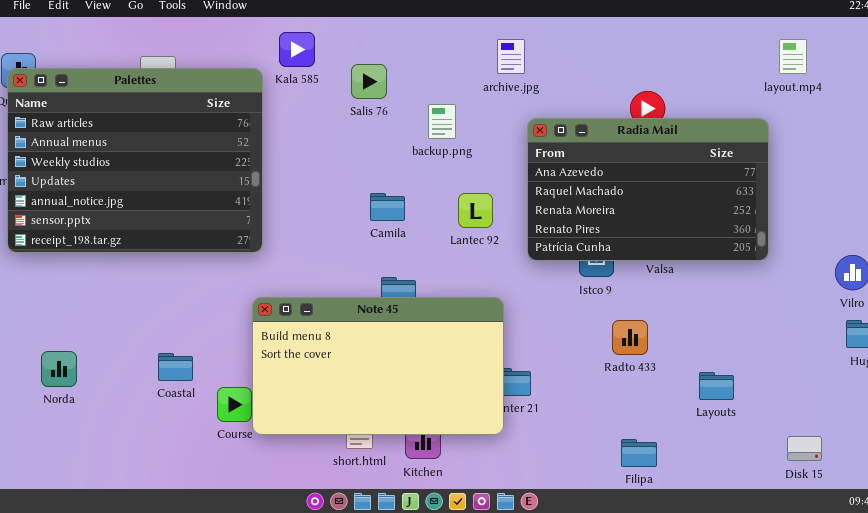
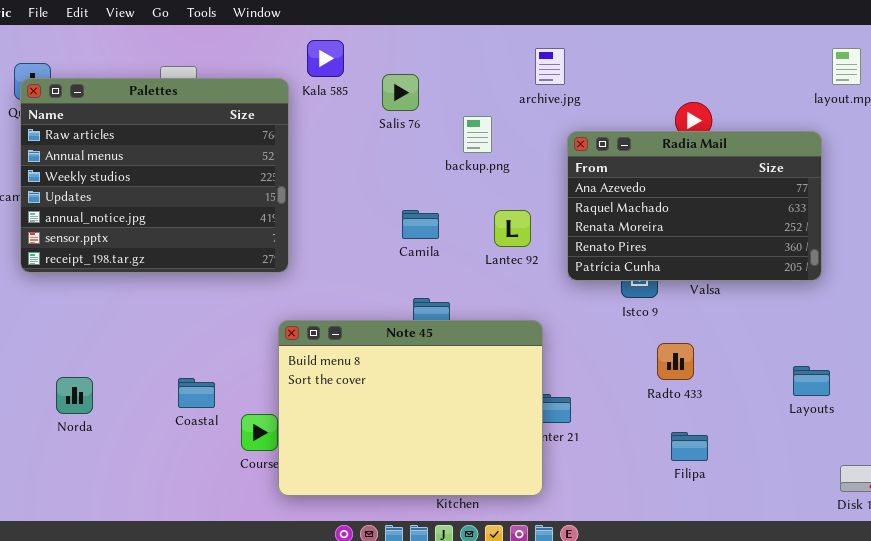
Note 45: [252,297,504,435] -> [278,320,543,496], resized
Layouts: [699,372,734,400] -> [793,366,830,396], moved
Filipa: [621,439,657,467] -> [671,432,708,461], moved

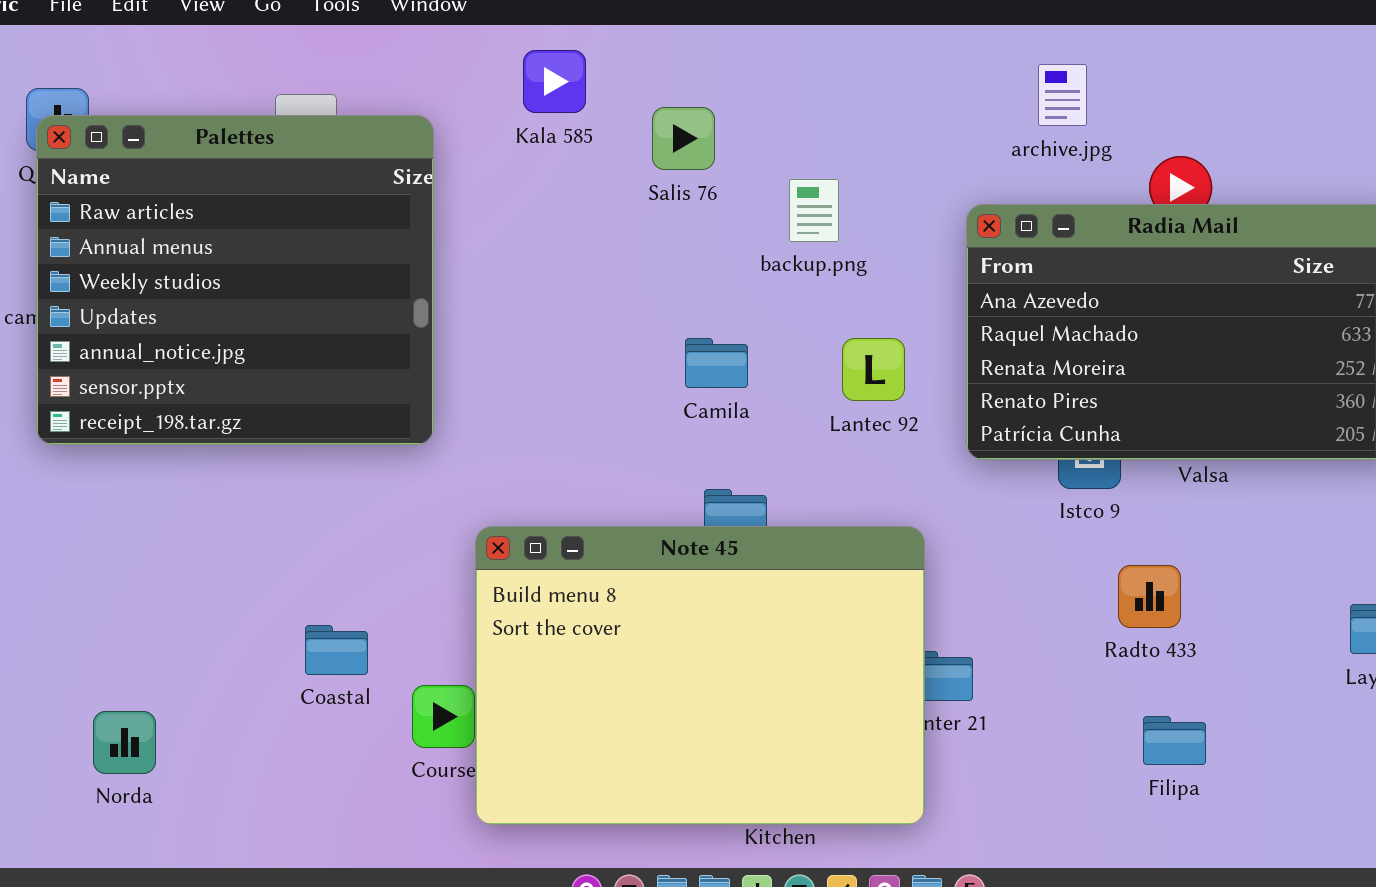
archive.jpg: [535,48,565,85] -> [1038,64,1087,126], moved
Palettes: [20,78,289,273] -> [36,115,434,445], resized
Norda: [56,377,93,414] -> [93,711,156,774], moved

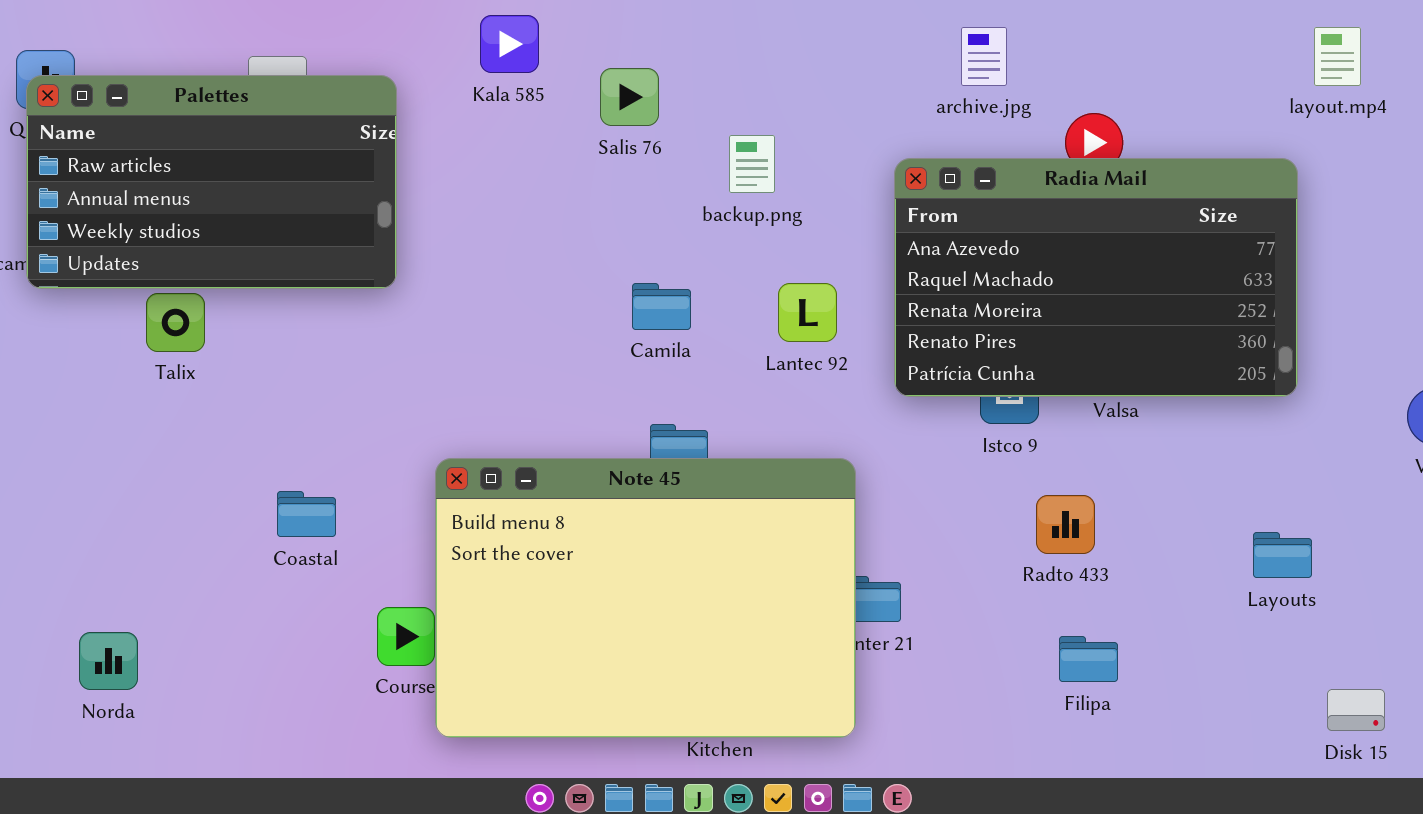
Palettes: [36,115,434,445] -> [26,75,397,289], resized
Coastal: [305,625,368,675] -> [277,491,336,537], moved

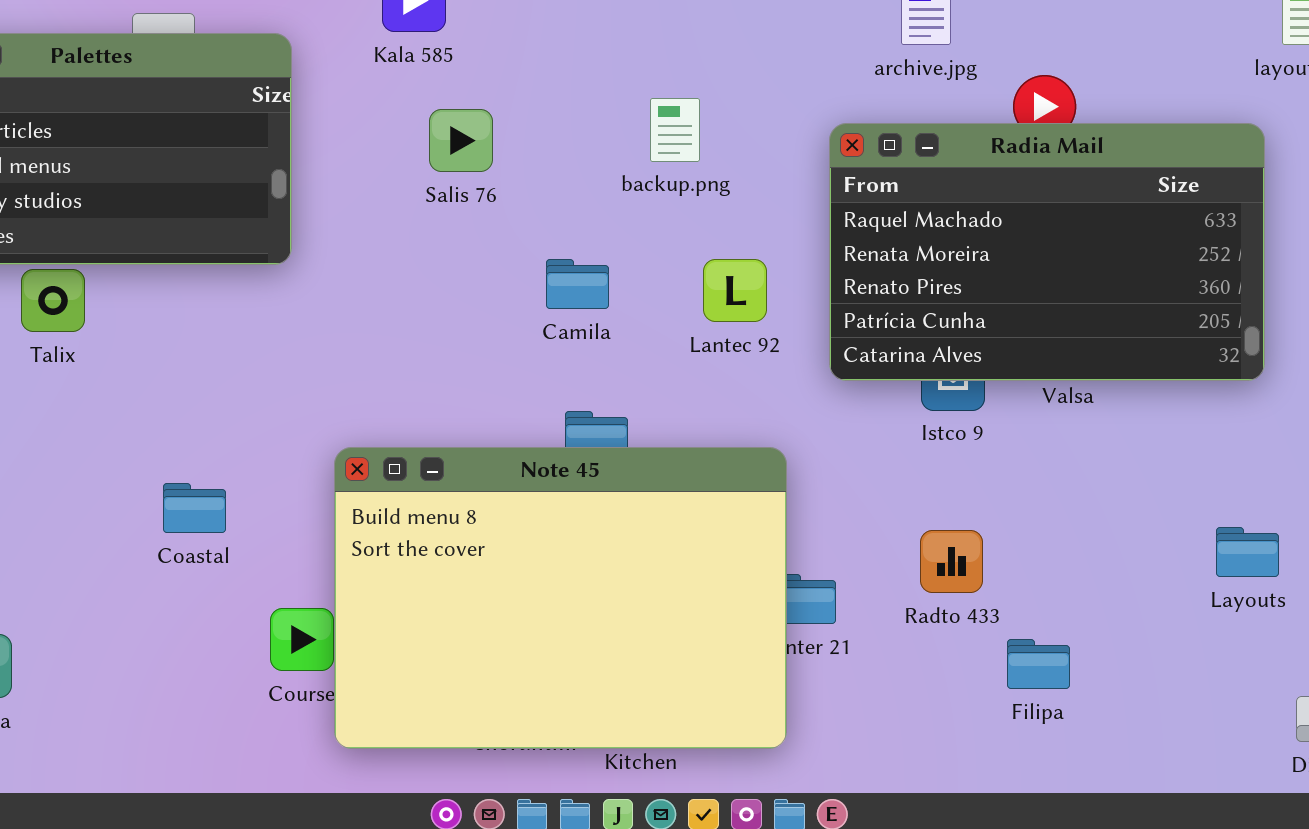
Salis 76: [600,68,659,126] -> [429,109,493,172], moved
Radia Mail: [894,158,1298,397] -> [829,123,1265,381], scrolled down 1 row
Radto 433: [1036,495,1095,554] -> [920,530,983,593], moved

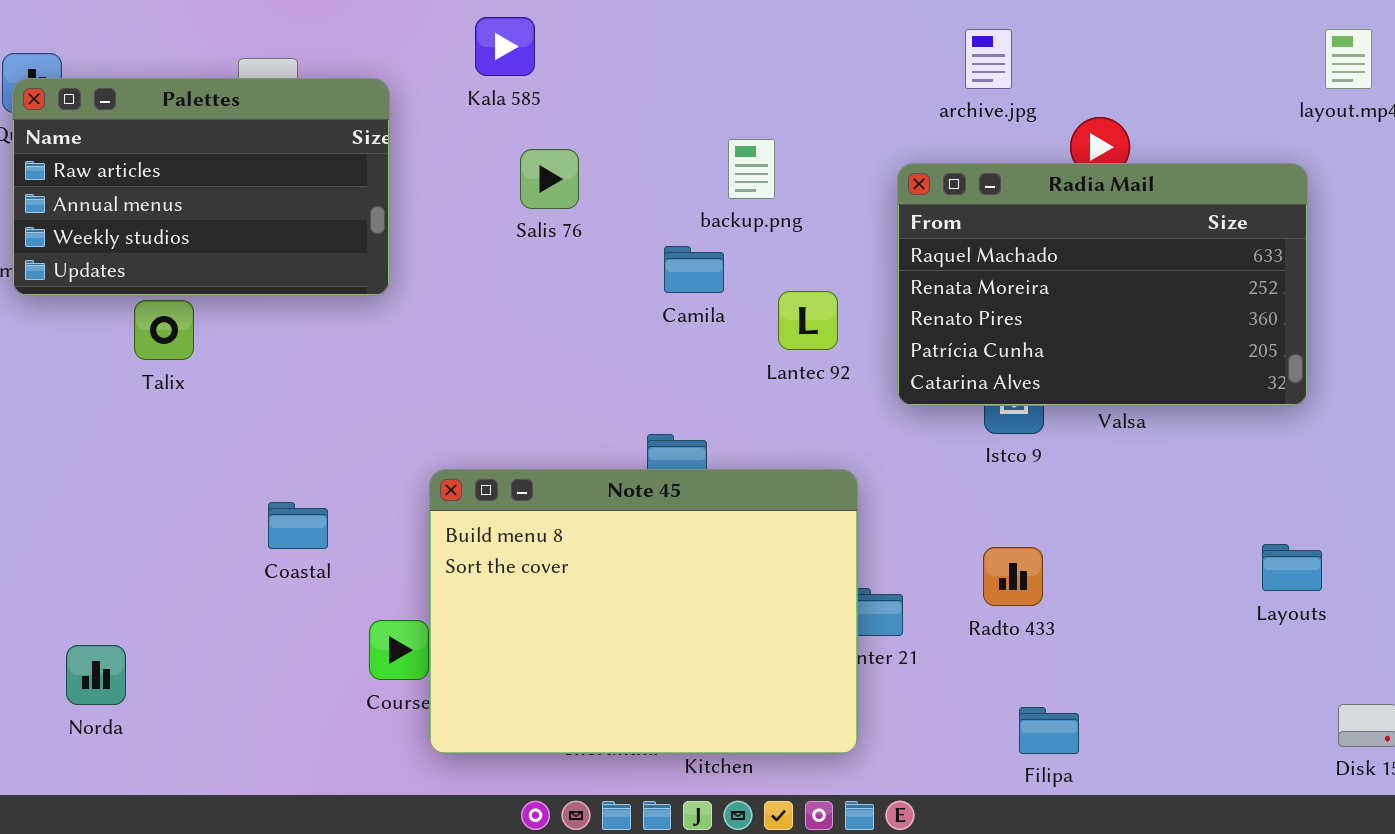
Camila: [546,259,609,309] -> [664,246,724,293], moved
Filipa: [1007,639,1070,689] -> [1019,707,1079,754], moved

